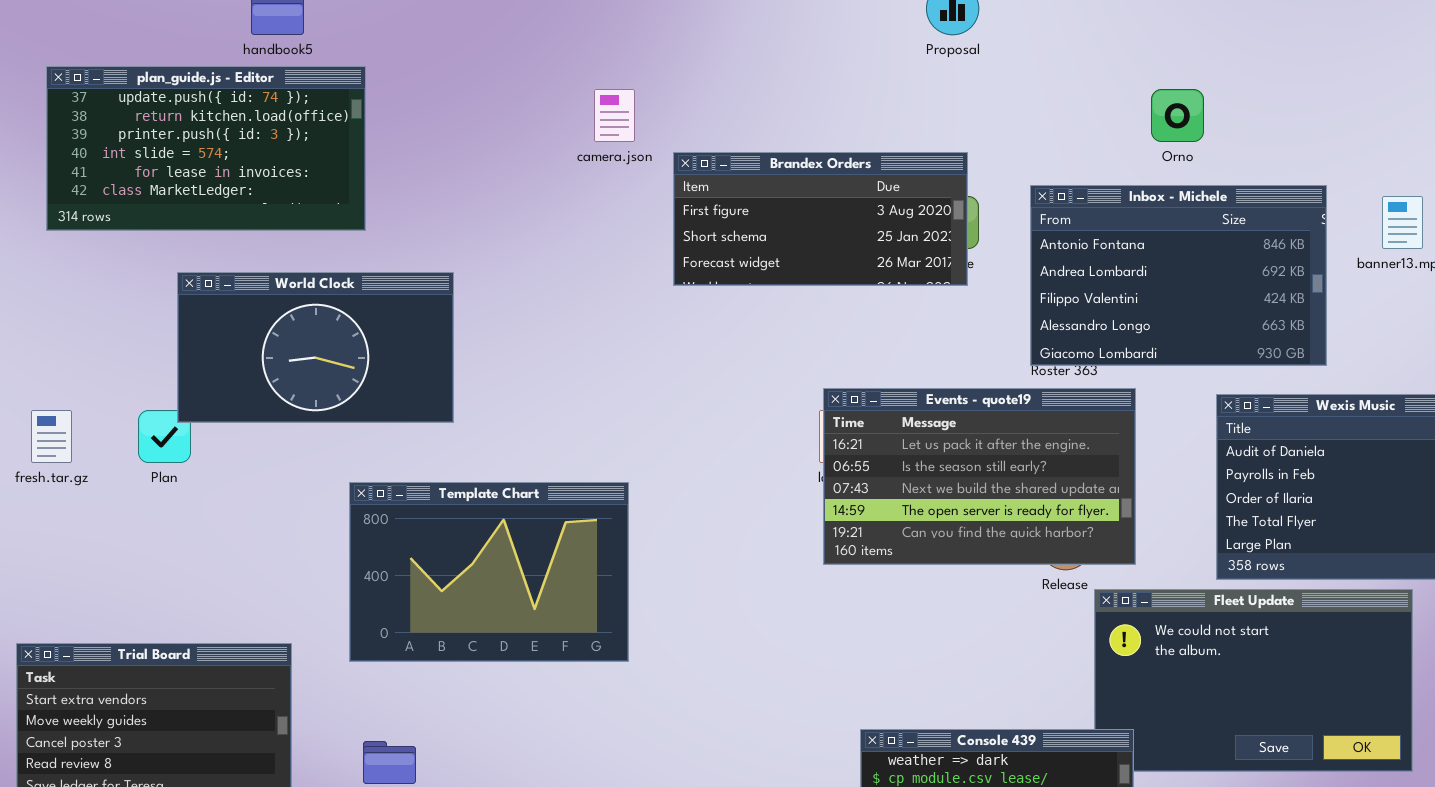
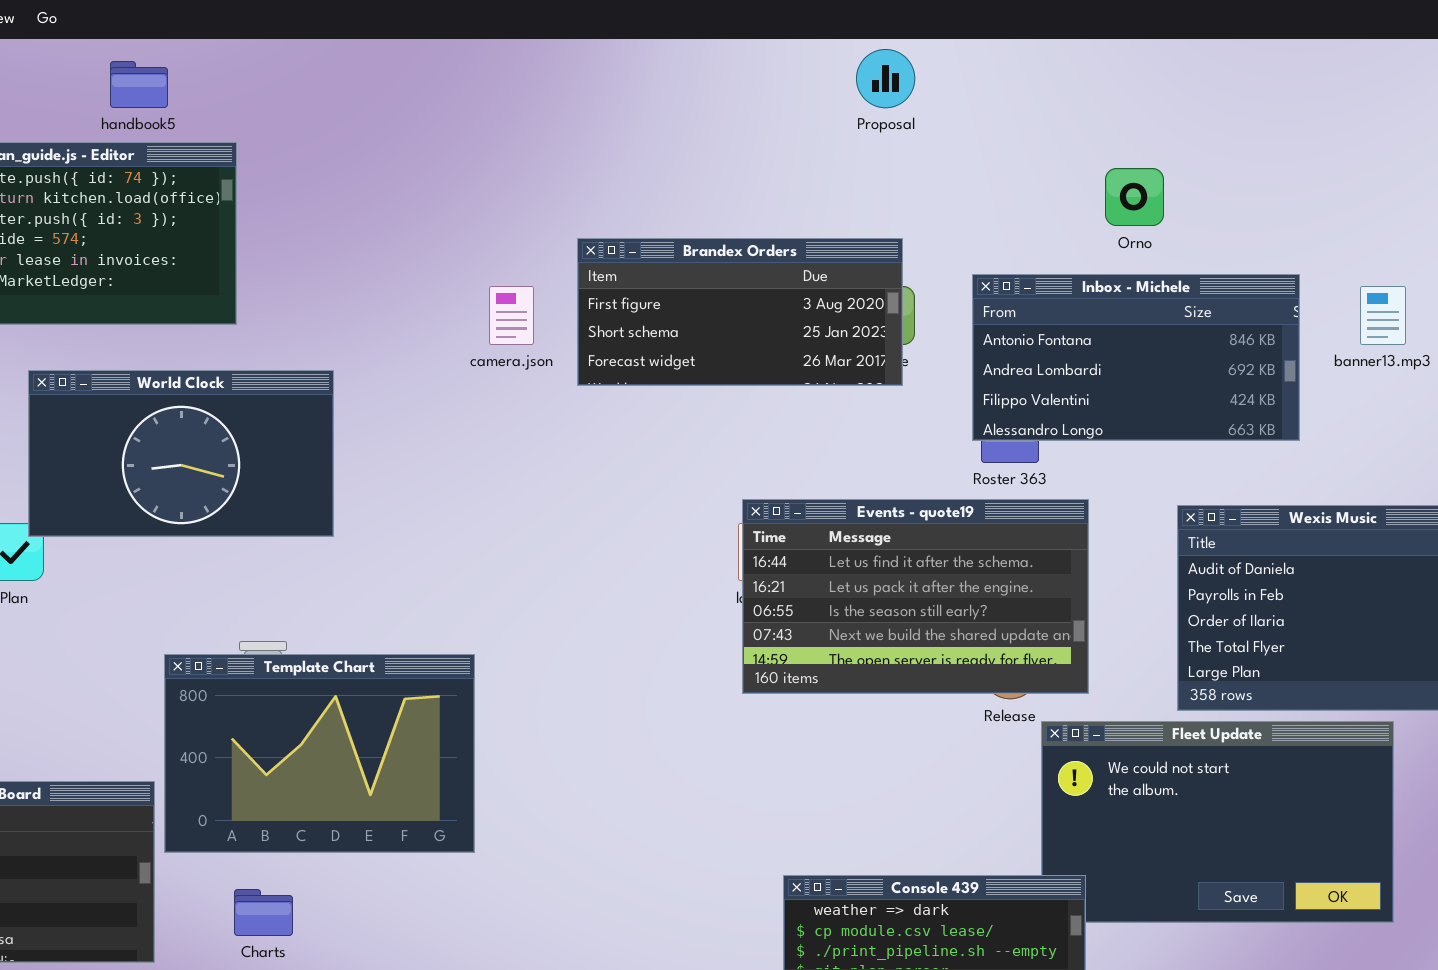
camera.json: [594,89,635,142] -> [489,286,534,345], moved
Inbox - Michele: [1030,185,1327,366] -> [972,274,1300,441], resized
Events - quote19: [823,388,1136,565] -> [742,499,1089,694], scrolled up 1 row
Template Chart: [349,482,629,662] -> [164,654,475,853], moved

